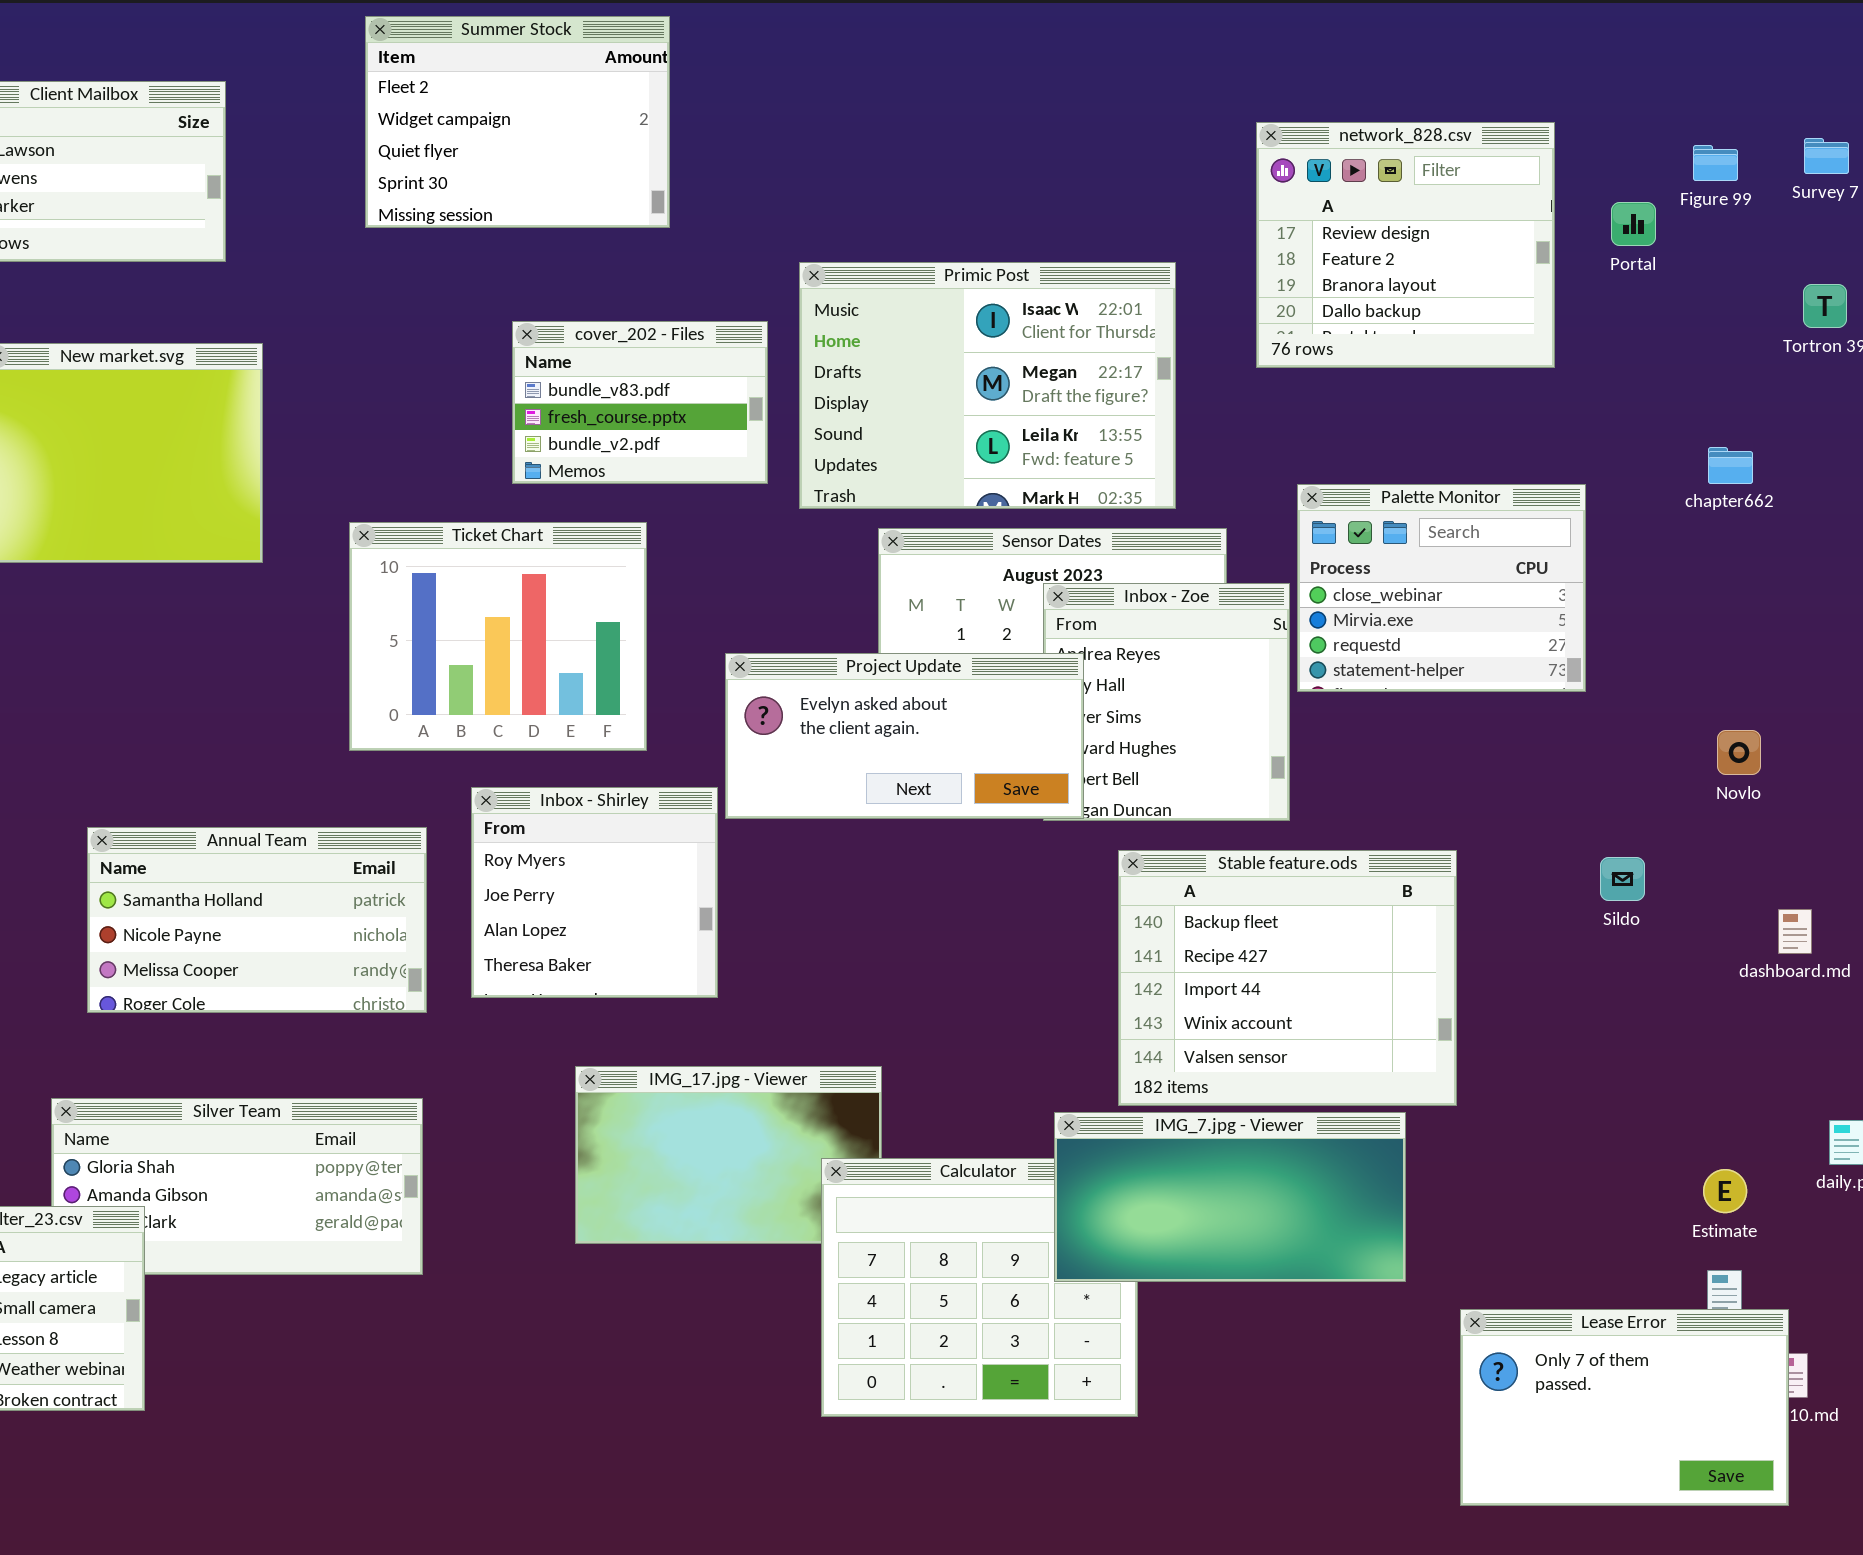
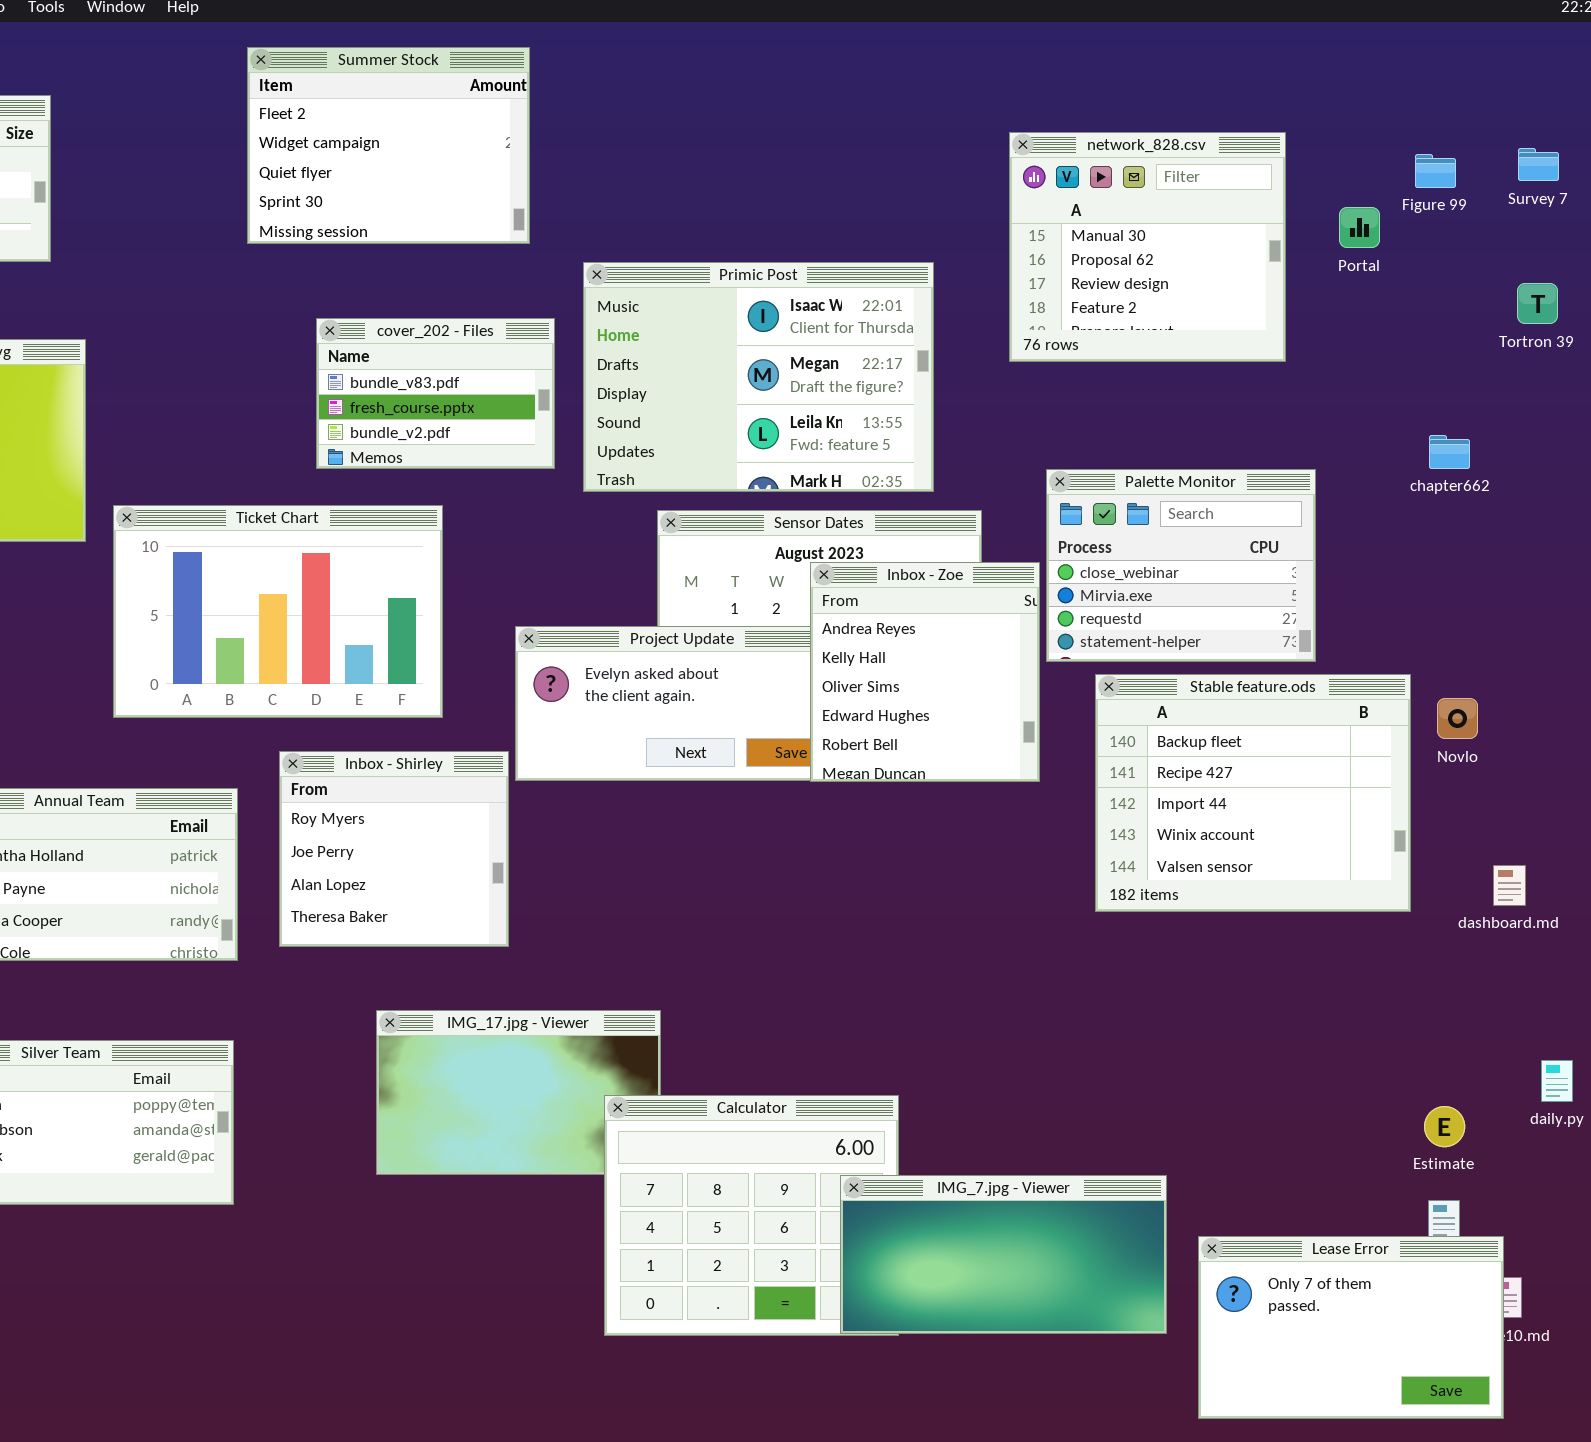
Summer Stock: [365,16,670,228] -> [247,47,530,244], moved
network_828.csv: [1256,122,1555,368] -> [1009,132,1286,362], scrolled up 2 rows
Ticket Chart: [349,522,647,751] -> [113,505,443,718], resized
Inbox - Zoe: [1043,583,1290,821] -> [810,562,1040,782], raised
Stable feature.ods: [1118,850,1457,1106] -> [1095,674,1411,912], moved
IMG_7.jpg - Viewer: [1054,1112,1406,1282] -> [840,1175,1167,1334], moved

